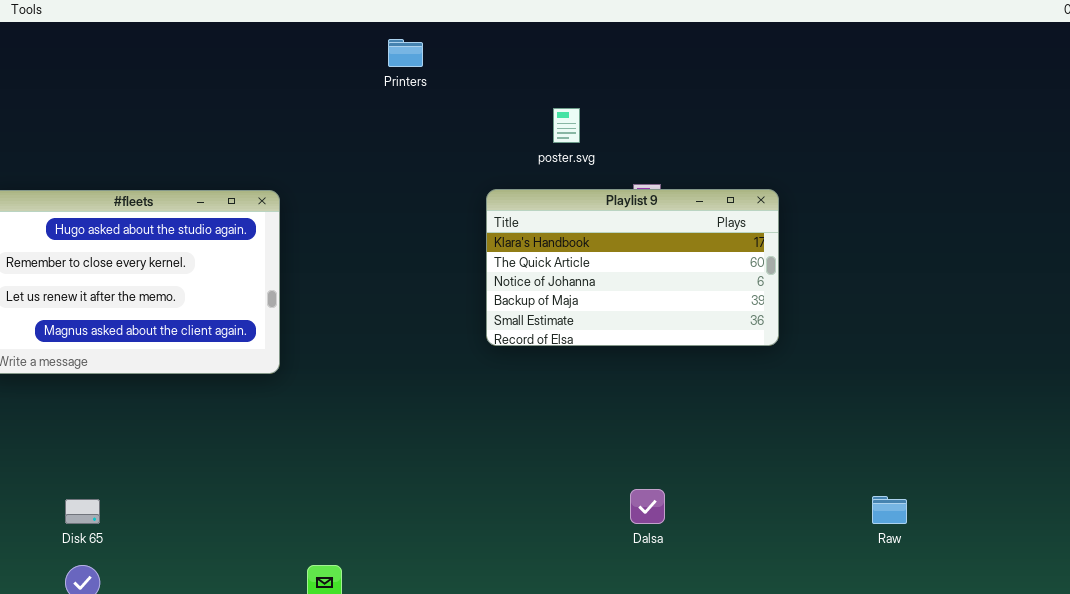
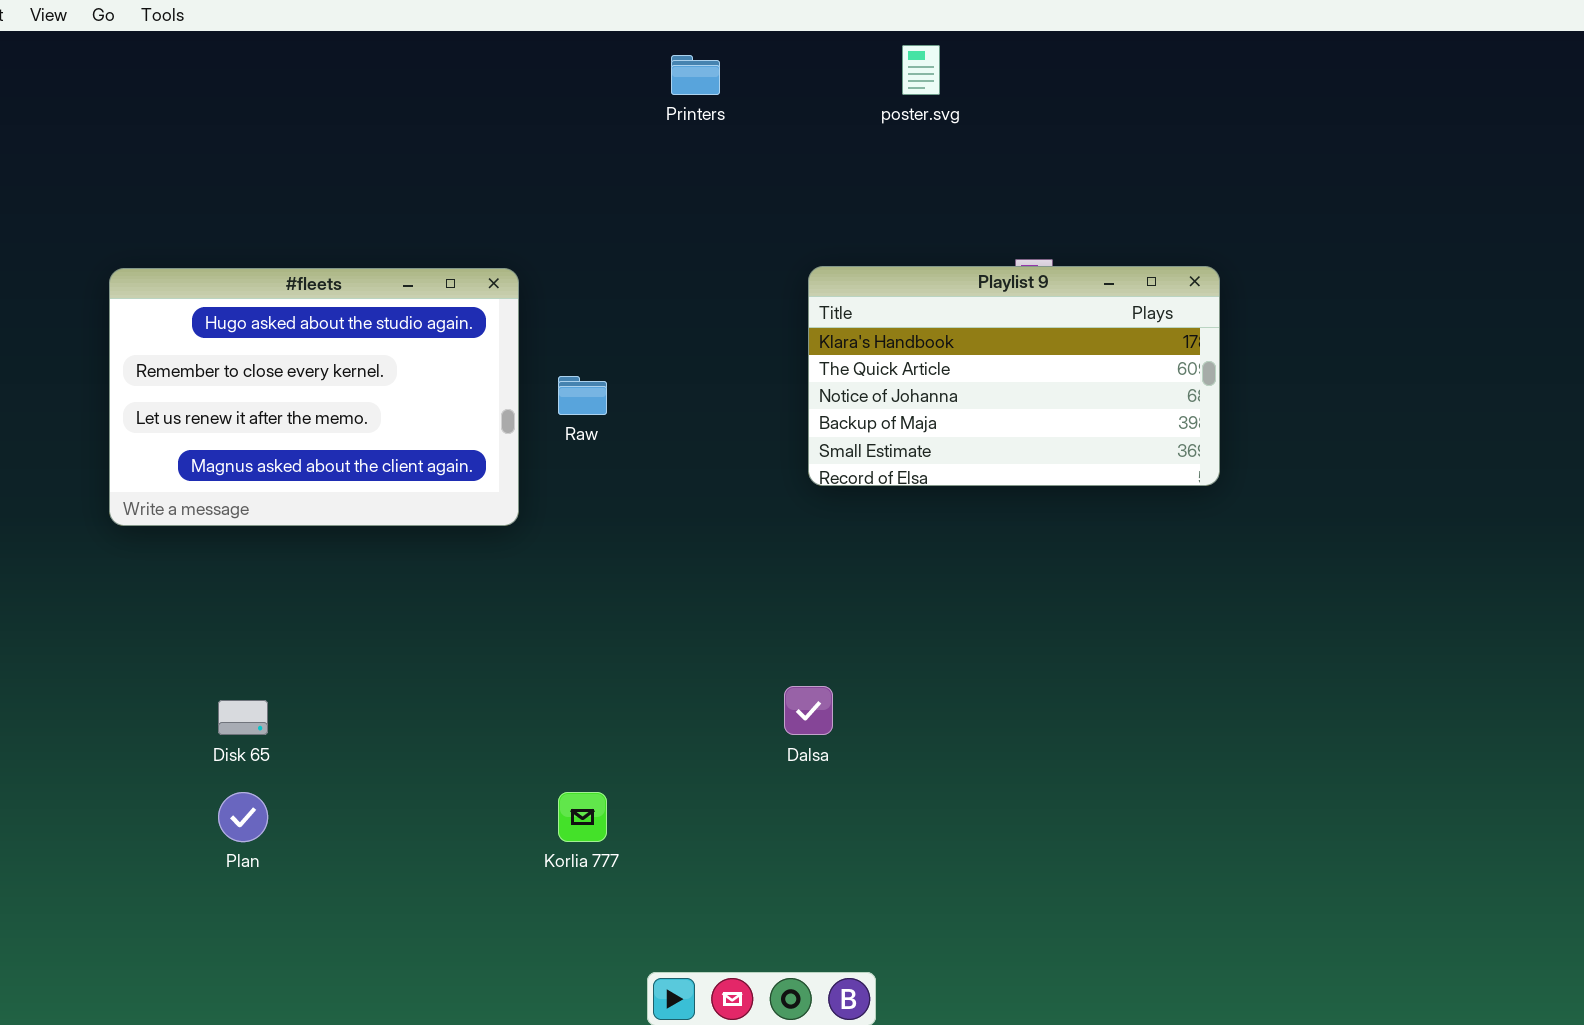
poster.svg: [553,108,580,143] -> [902,45,940,95], moved
Dalsa: [630,489,665,524] -> [784,686,833,735], moved
Raw: [872,496,907,524] -> [558,376,607,415], moved

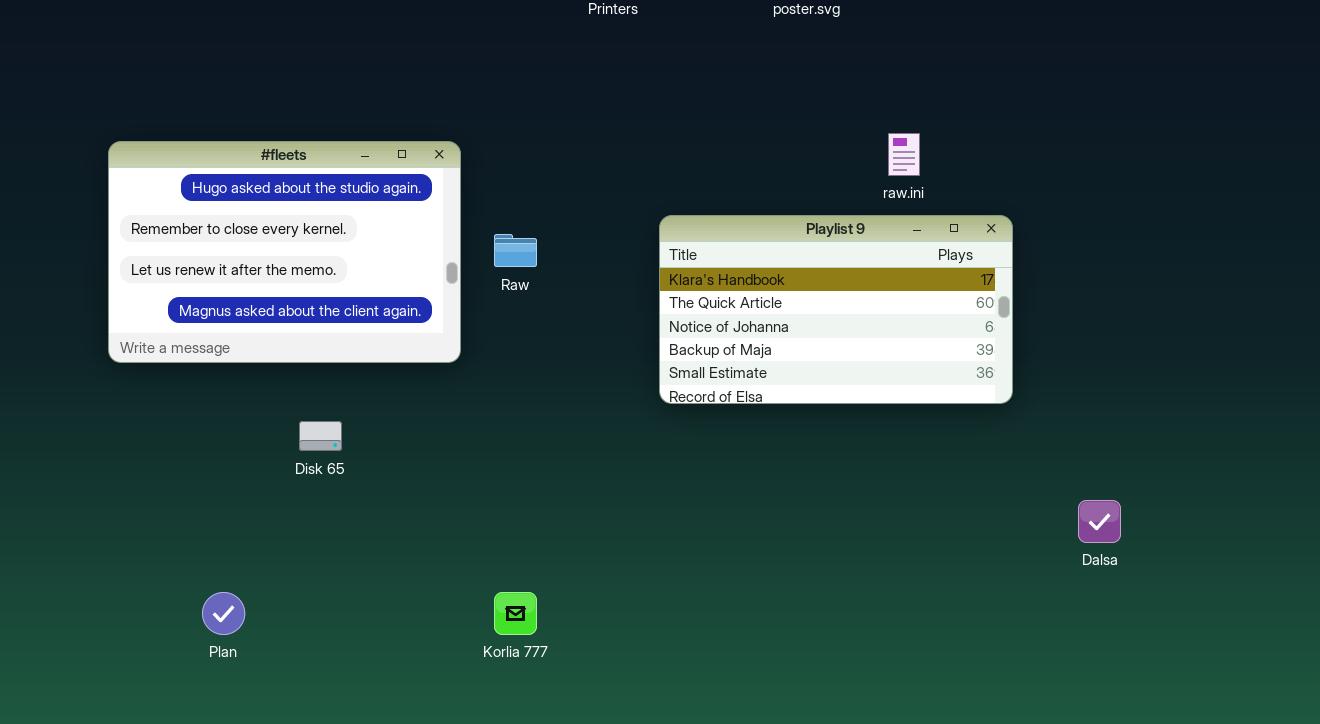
Playlist 9: [808,266,1220,486] -> [659,215,1013,404], moved
Dalsa: [784,686,833,735] -> [1078,500,1121,543], moved
Disk 65: [218,700,268,735] -> [299,421,342,451], moved

